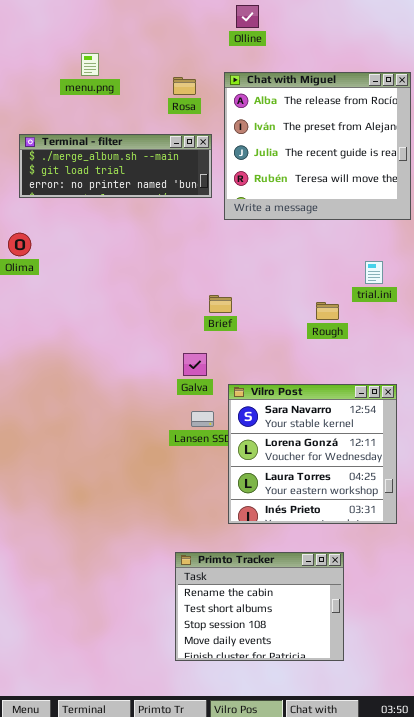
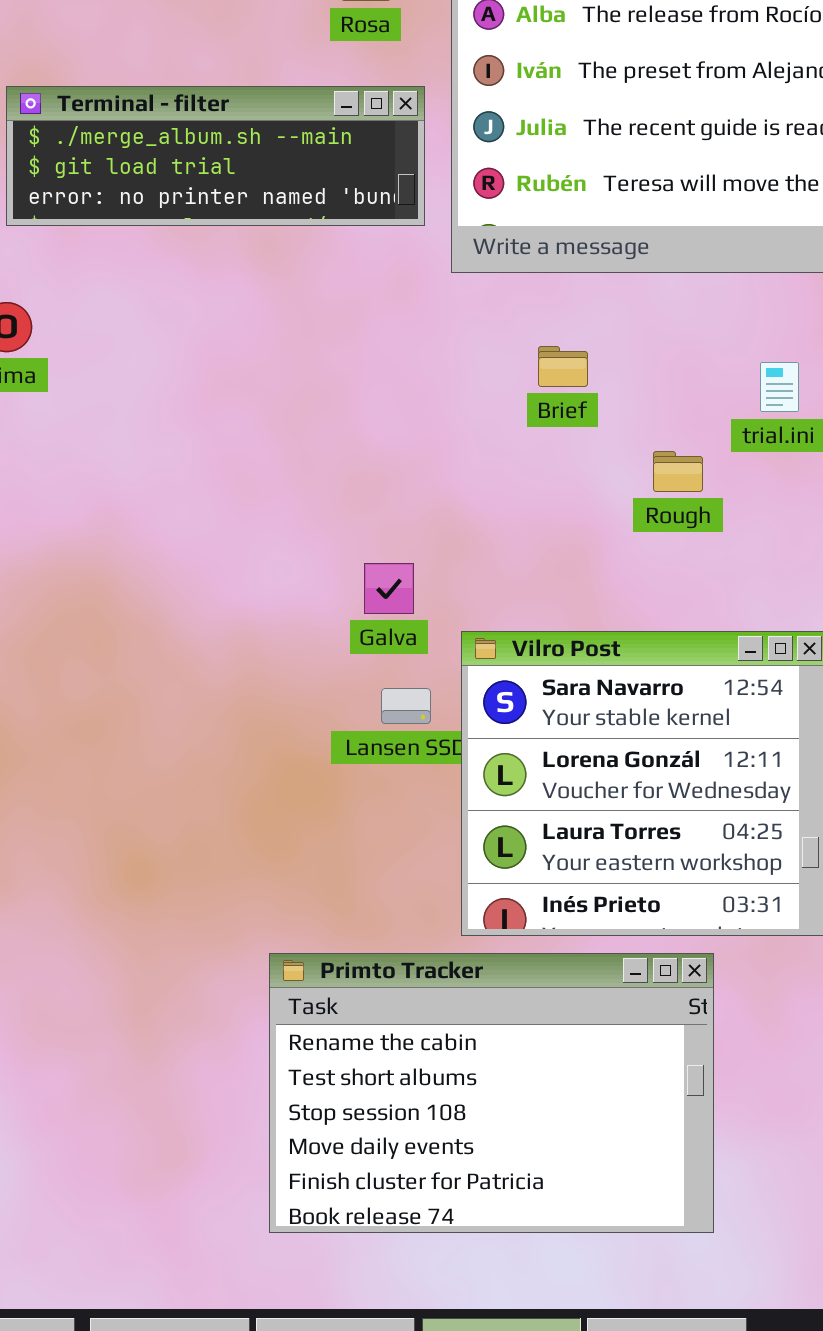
Brief: [209,295,232,313] -> [538,346,588,387], moved
Primto Tracker: [175,552,344,661] -> [269,953,714,1233], resized

